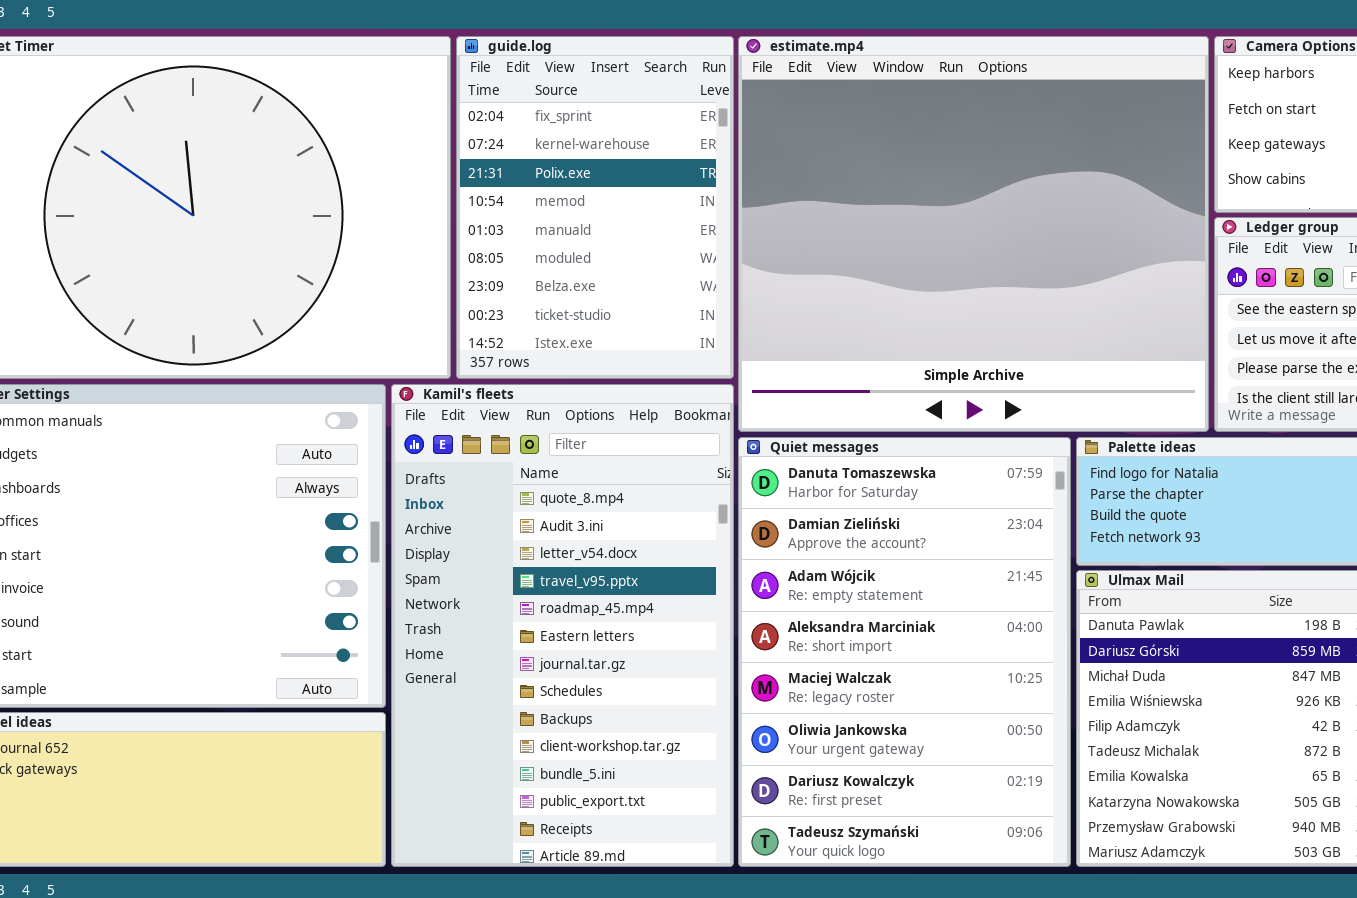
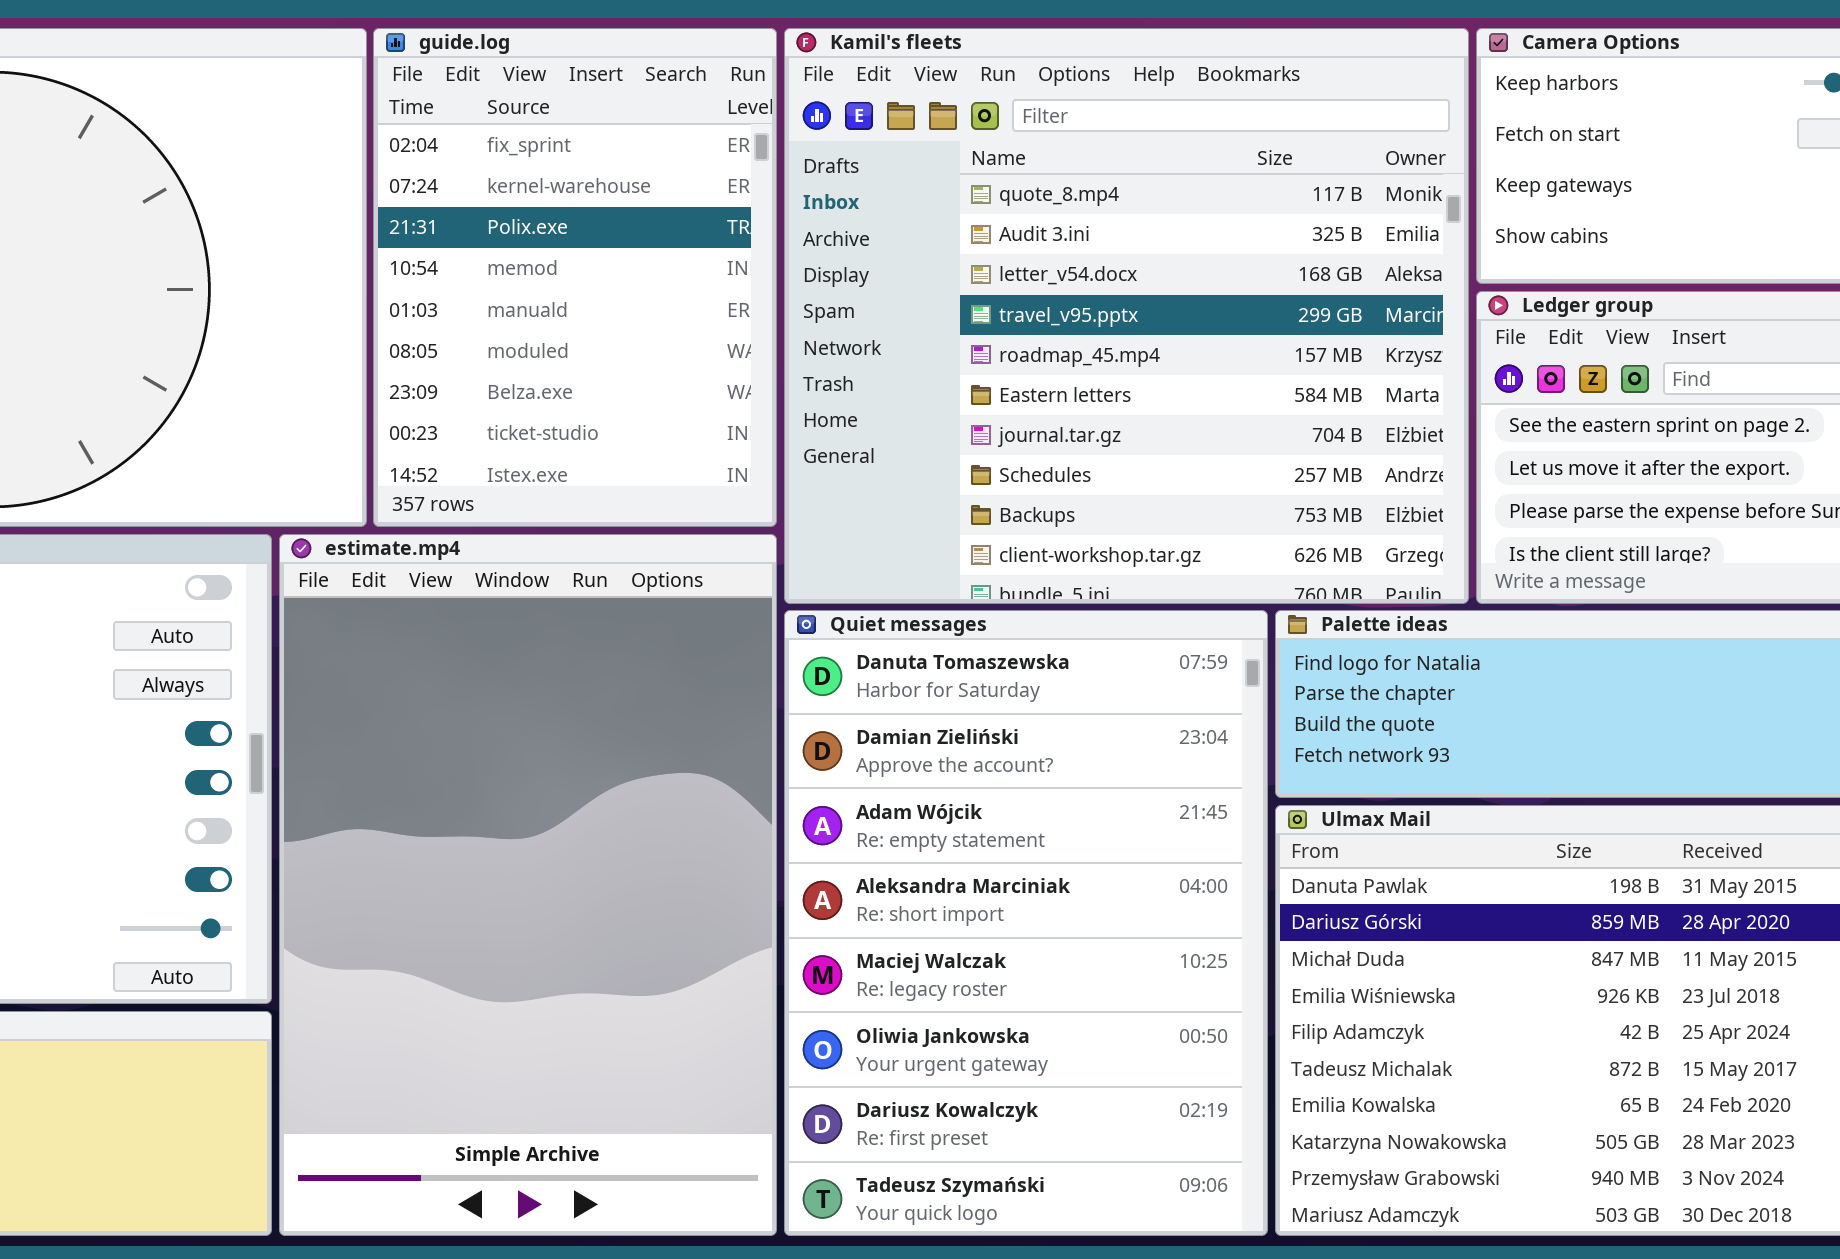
estimate.mp4: [738,36,1209,432] -> [279,534,777,1236], moved, resized
Kamil's fleets: [391,384,734,867] -> [784,28,1469,604], moved, resized

